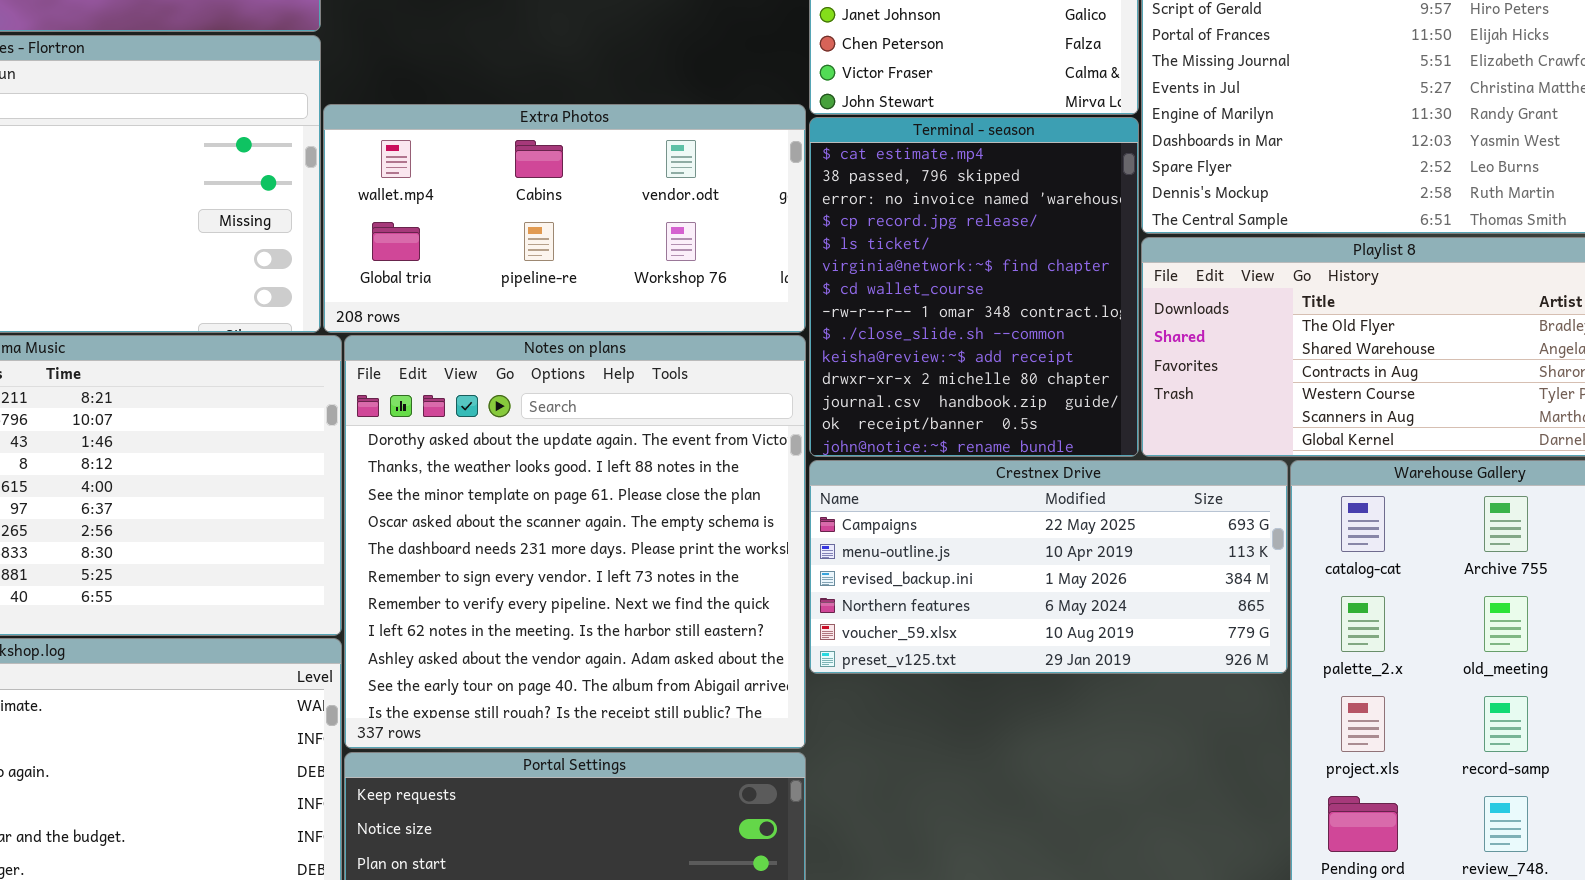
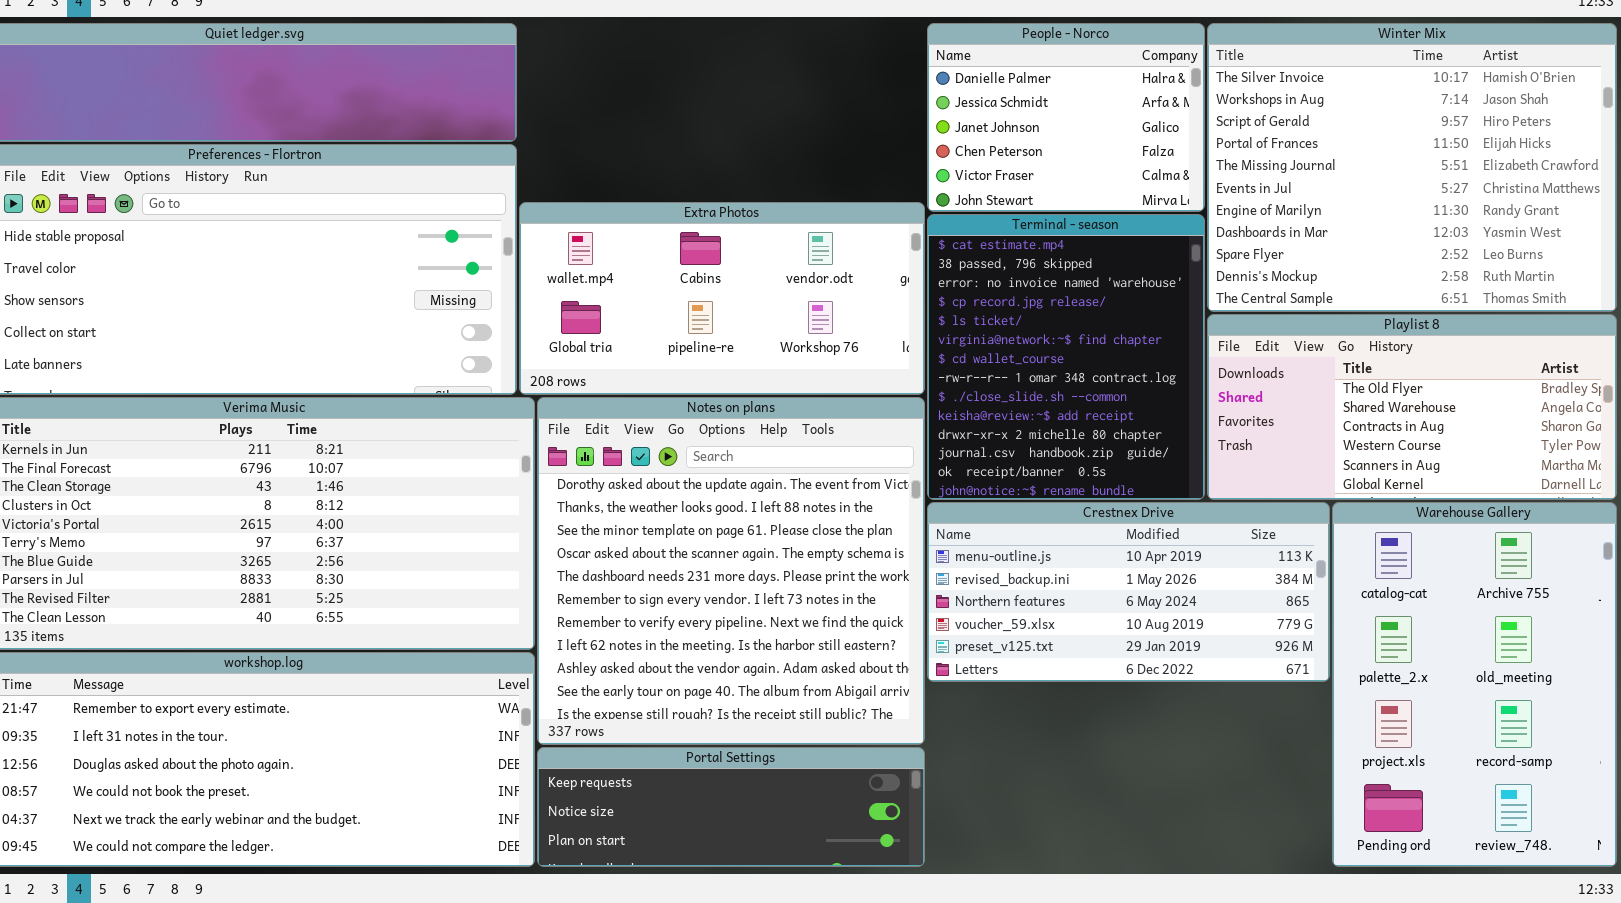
Crestnex Drive: [809,460,1288,674] -> [927,502,1330,682], scrolled down 1 row

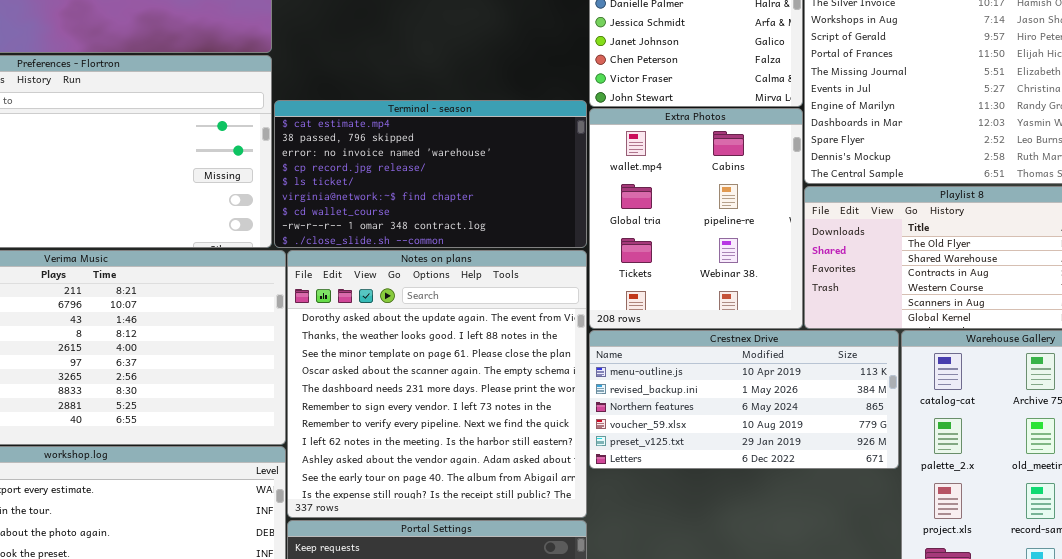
Extra Photos: [519,202,925,395] -> [589,108,803,329], moved, resized
Terminal - season: [927,214,1205,500] -> [274,100,587,248], moved, resized

